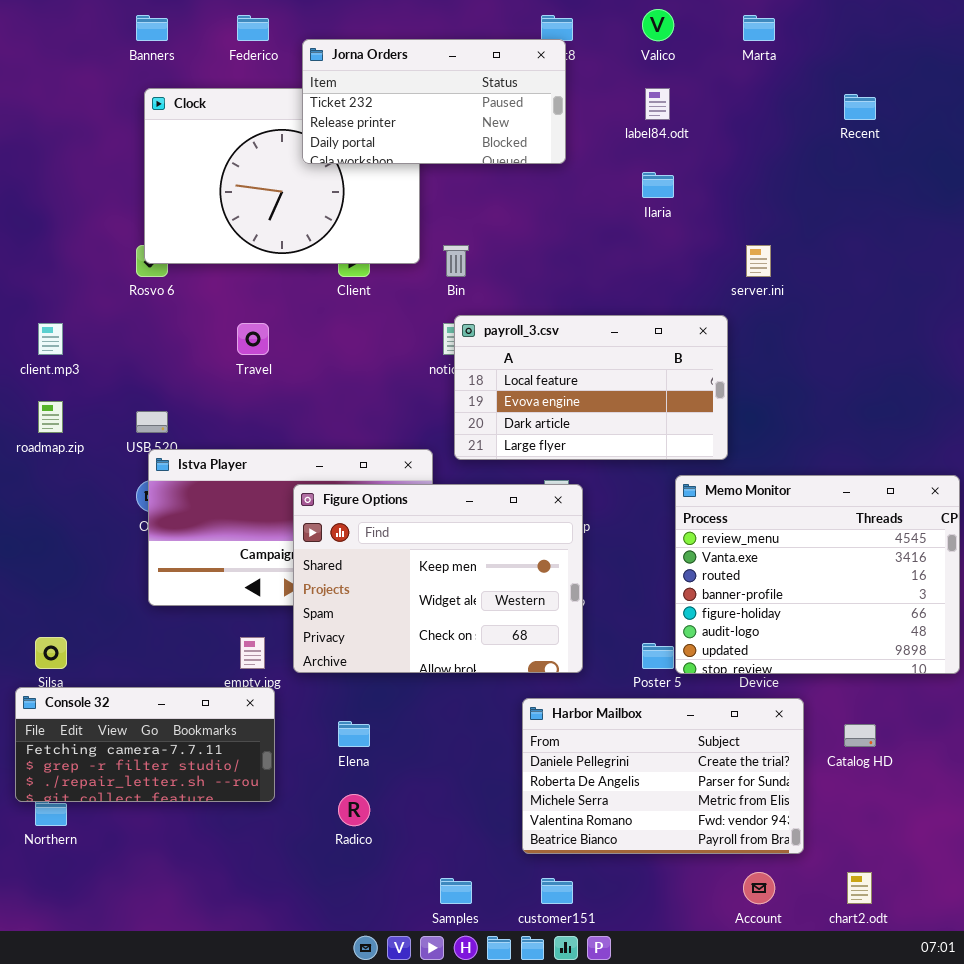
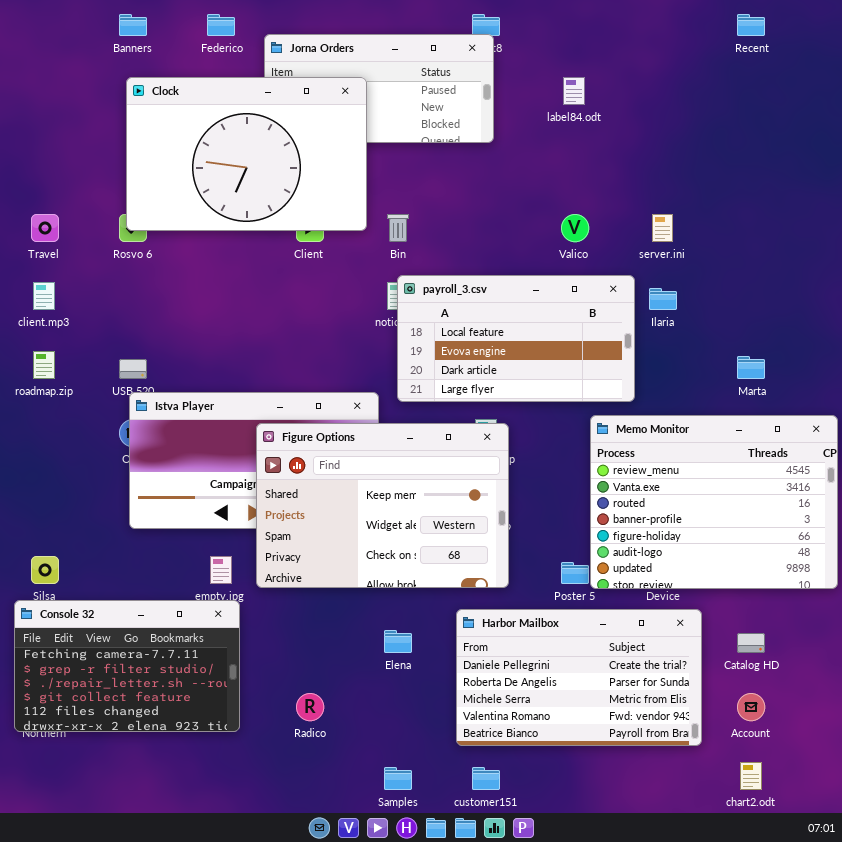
Valico: [642,9,674,41] -> [561,214,589,242], moved
Marta: [743,15,775,41] -> [737,356,765,379], moved
Clock: [144,88,420,264] -> [126,77,367,231], raised
Recent: [844,94,876,120] -> [737,14,765,36], moved
Ilaria: [642,172,674,198] -> [649,288,677,310], moved
Travel: [237,323,269,355] -> [31,214,59,242], moved
Console 32: [15,687,275,802] -> [14,600,240,732], resized
Elena: [338,721,370,747] -> [384,630,412,653], moved
Account: [743,872,775,904] -> [737,693,765,721], moved

